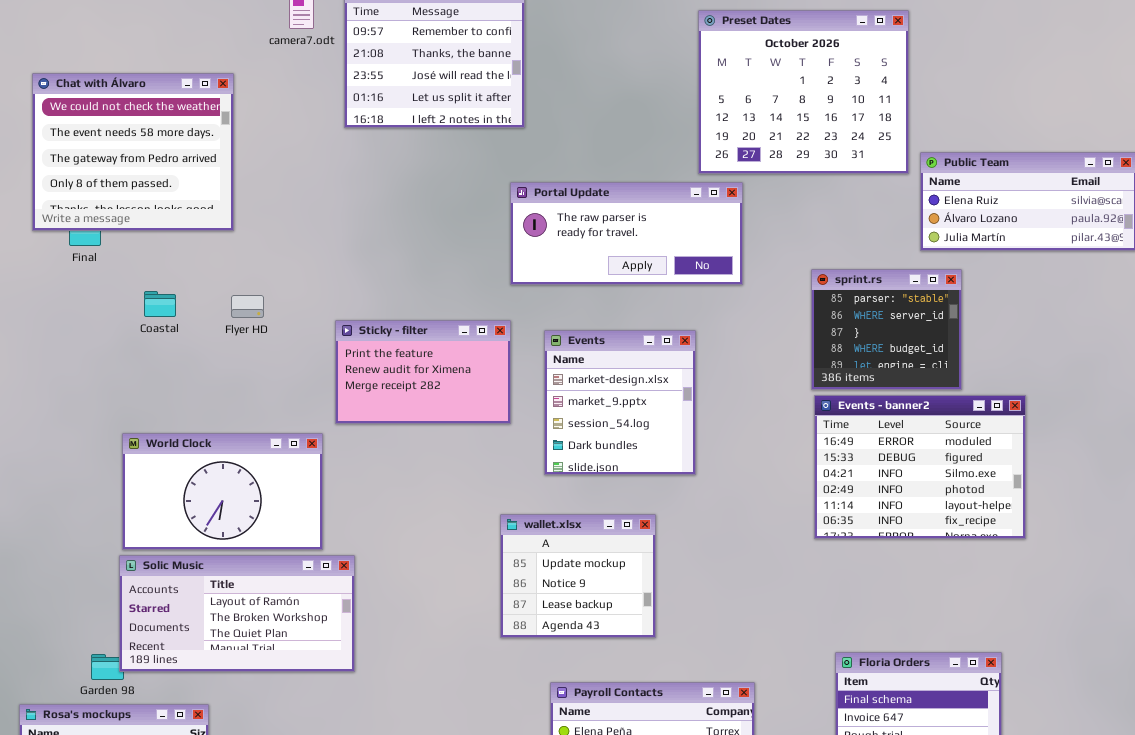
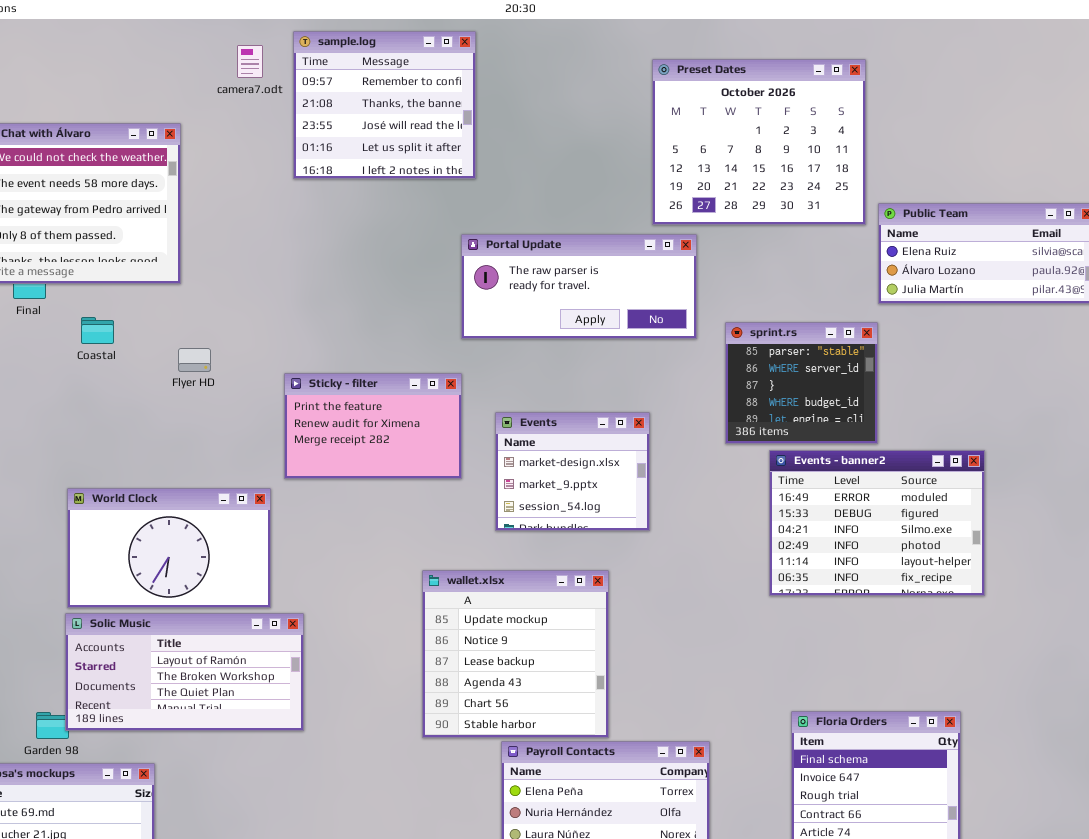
sprint.rs: [811,269,962,390] -> [725,322,878,444], moved
Coastal: [144,291,176,317] -> [81,317,114,344], moved
Events: [544,330,696,475] -> [495,412,650,531], resized
wallet.xlsx: [500,514,656,638] -> [422,570,609,738], resized

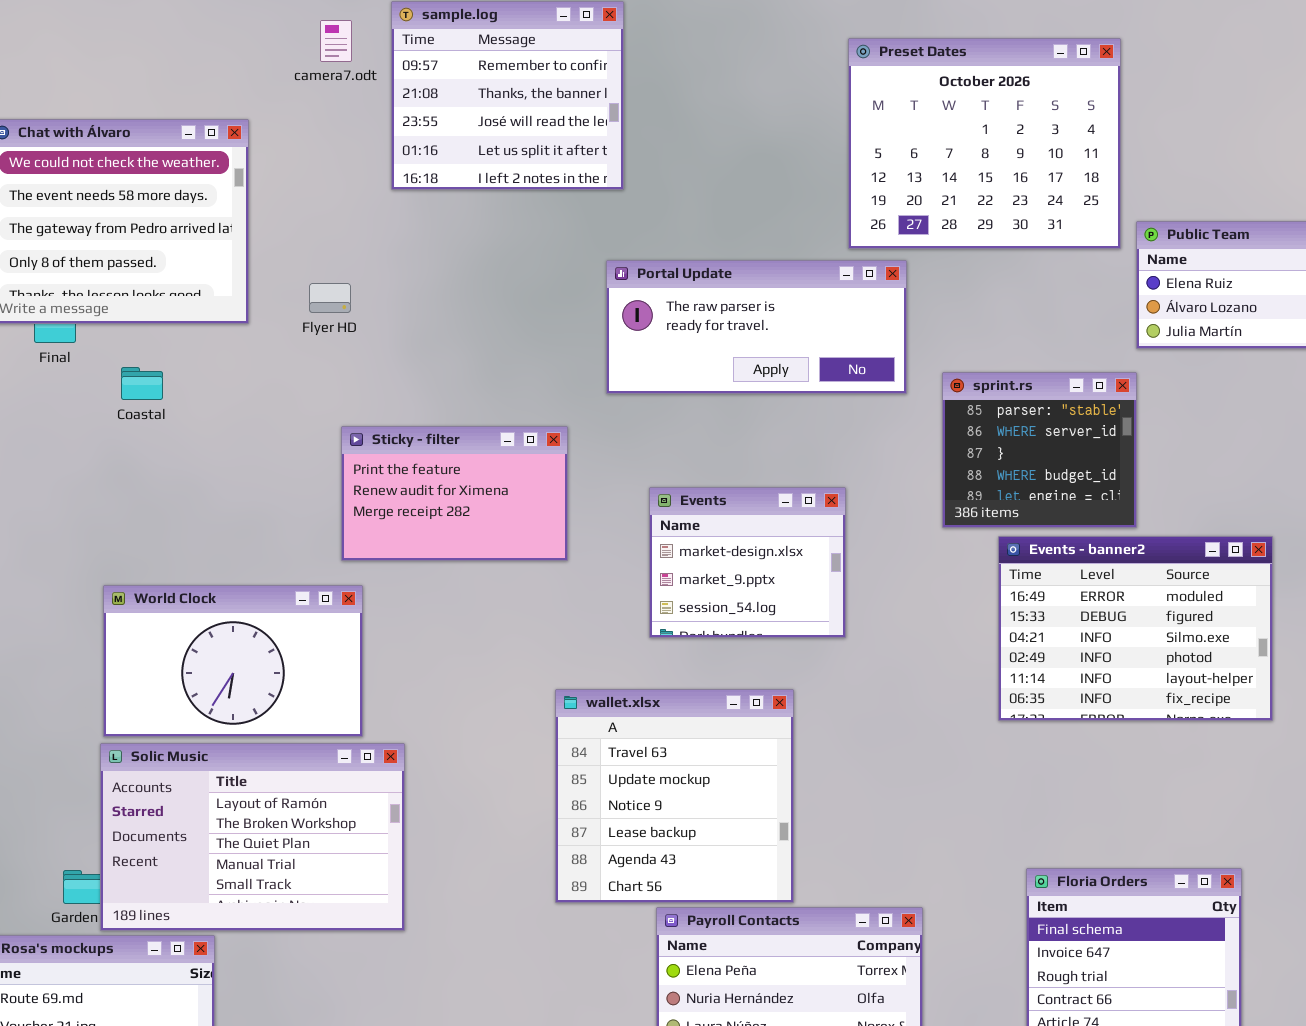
Flyer HD: [178,348,211,372] -> [309,283,351,313], moved
Sticky - filter: [284,373,462,479] -> [341,426,568,561], moved
wallet.xlsx: [422,570,609,738] -> [555,689,794,903], scrolled up 1 row
Solic Music: [65,613,304,731] -> [100,743,405,931], resized

